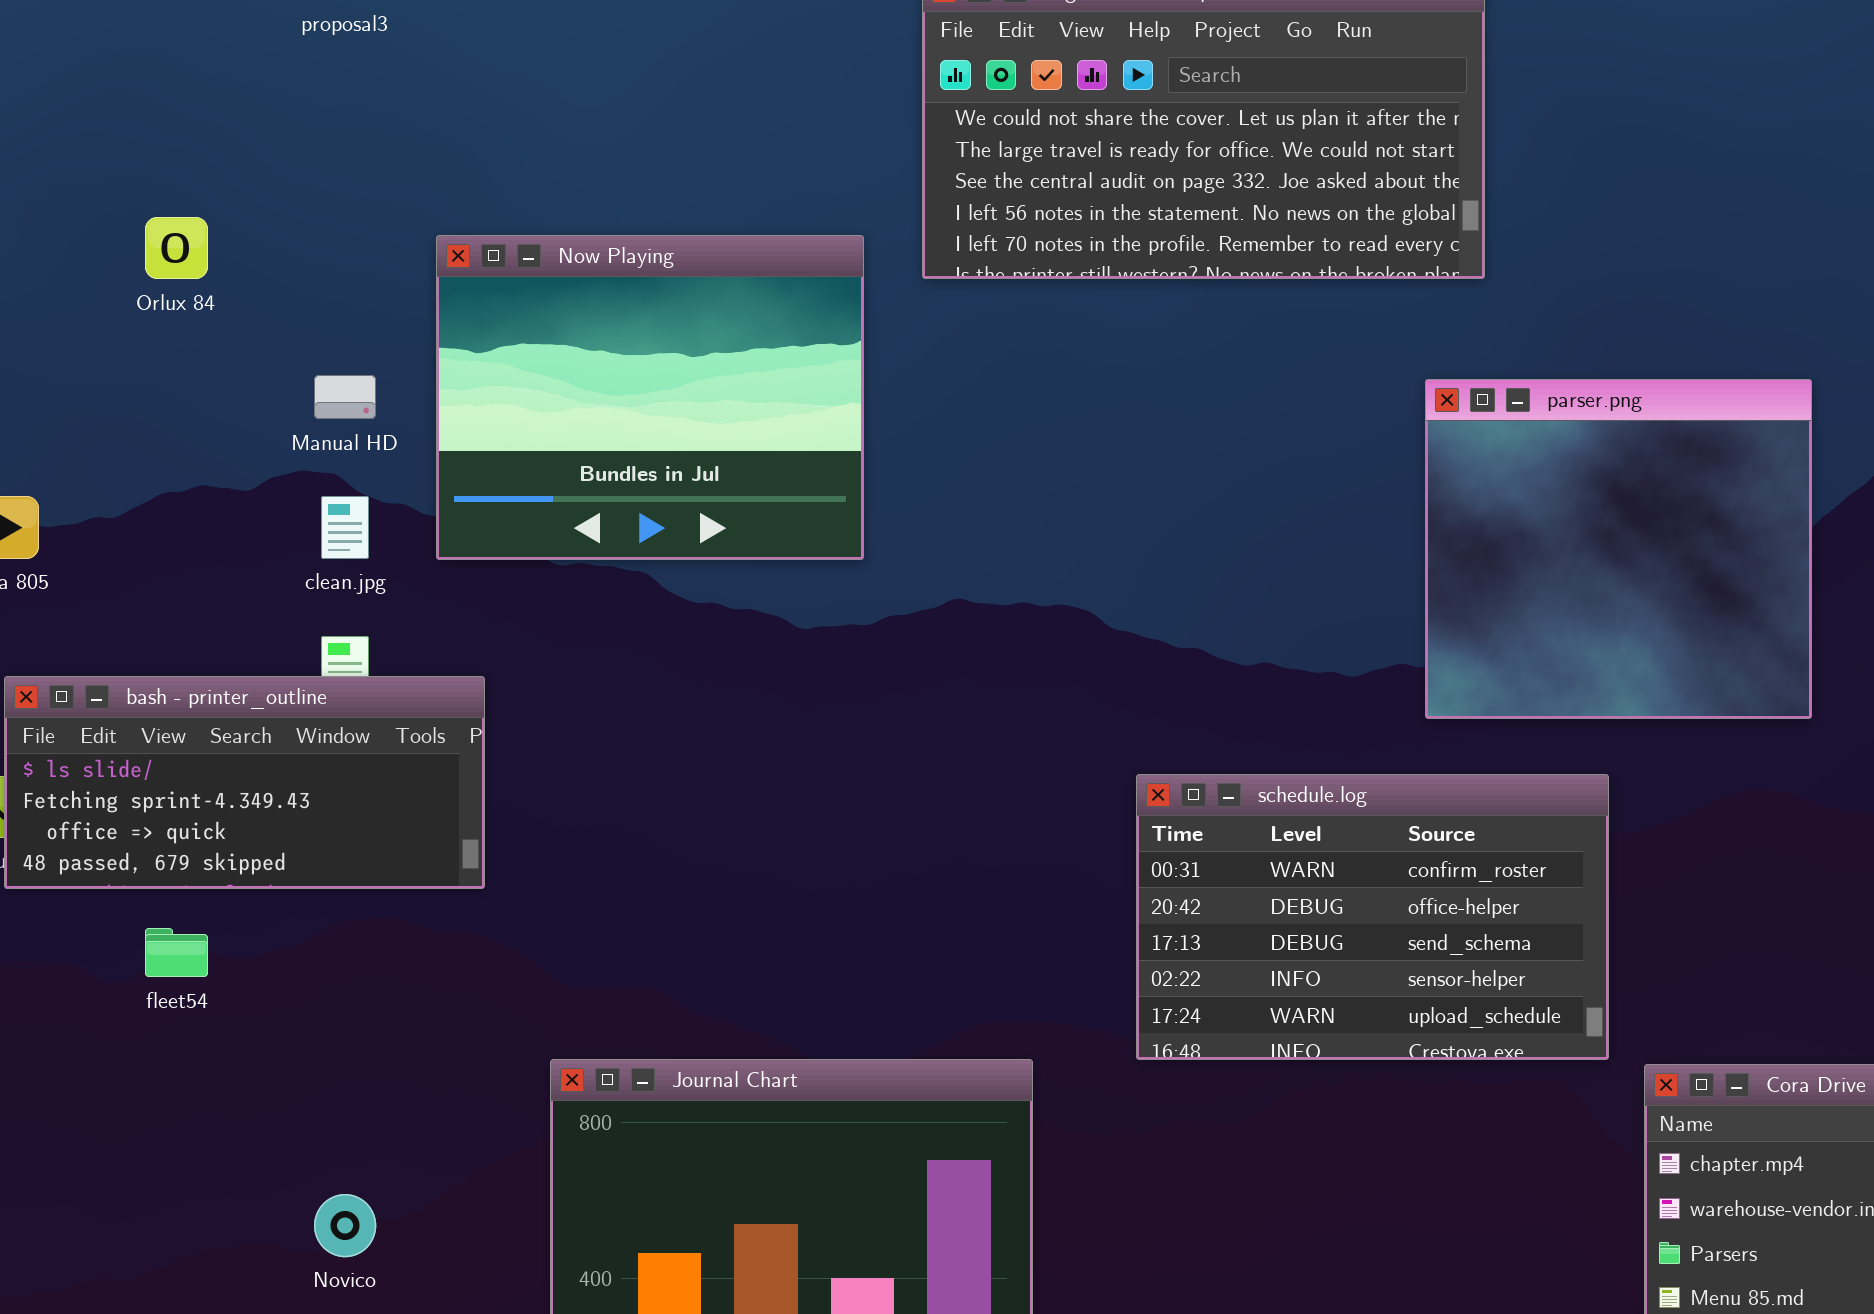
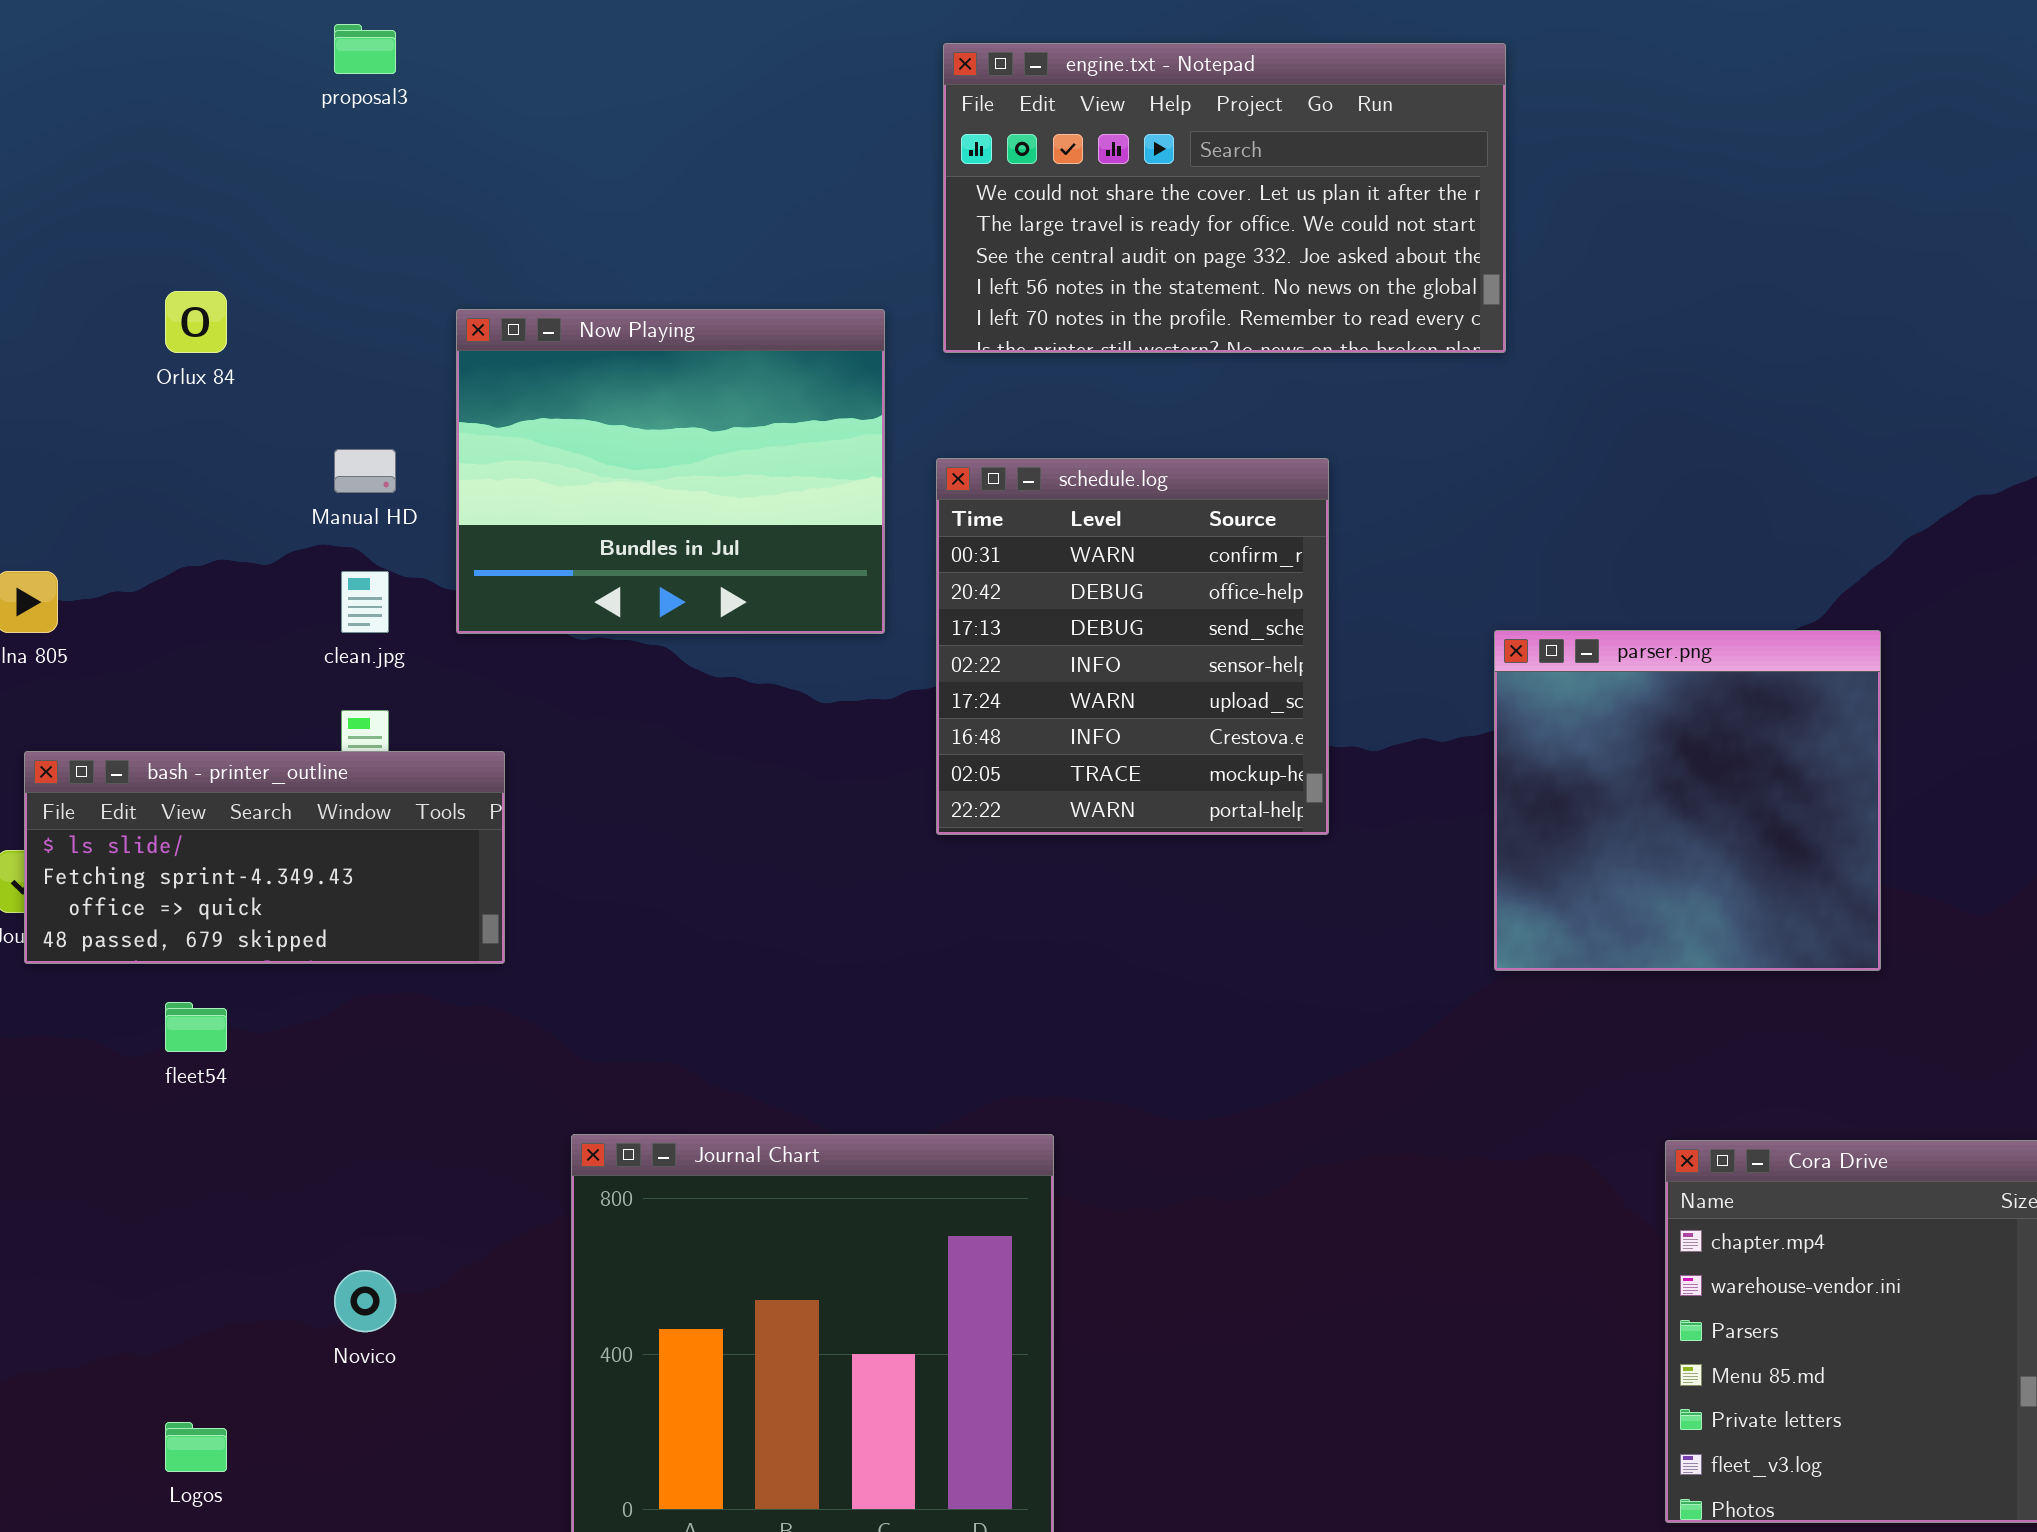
parser.png: [1425,379,1812,719] -> [1494,630,1881,971], moved
schedule.log: [1136,774,1609,1060] -> [936,458,1329,835], moved, resized

